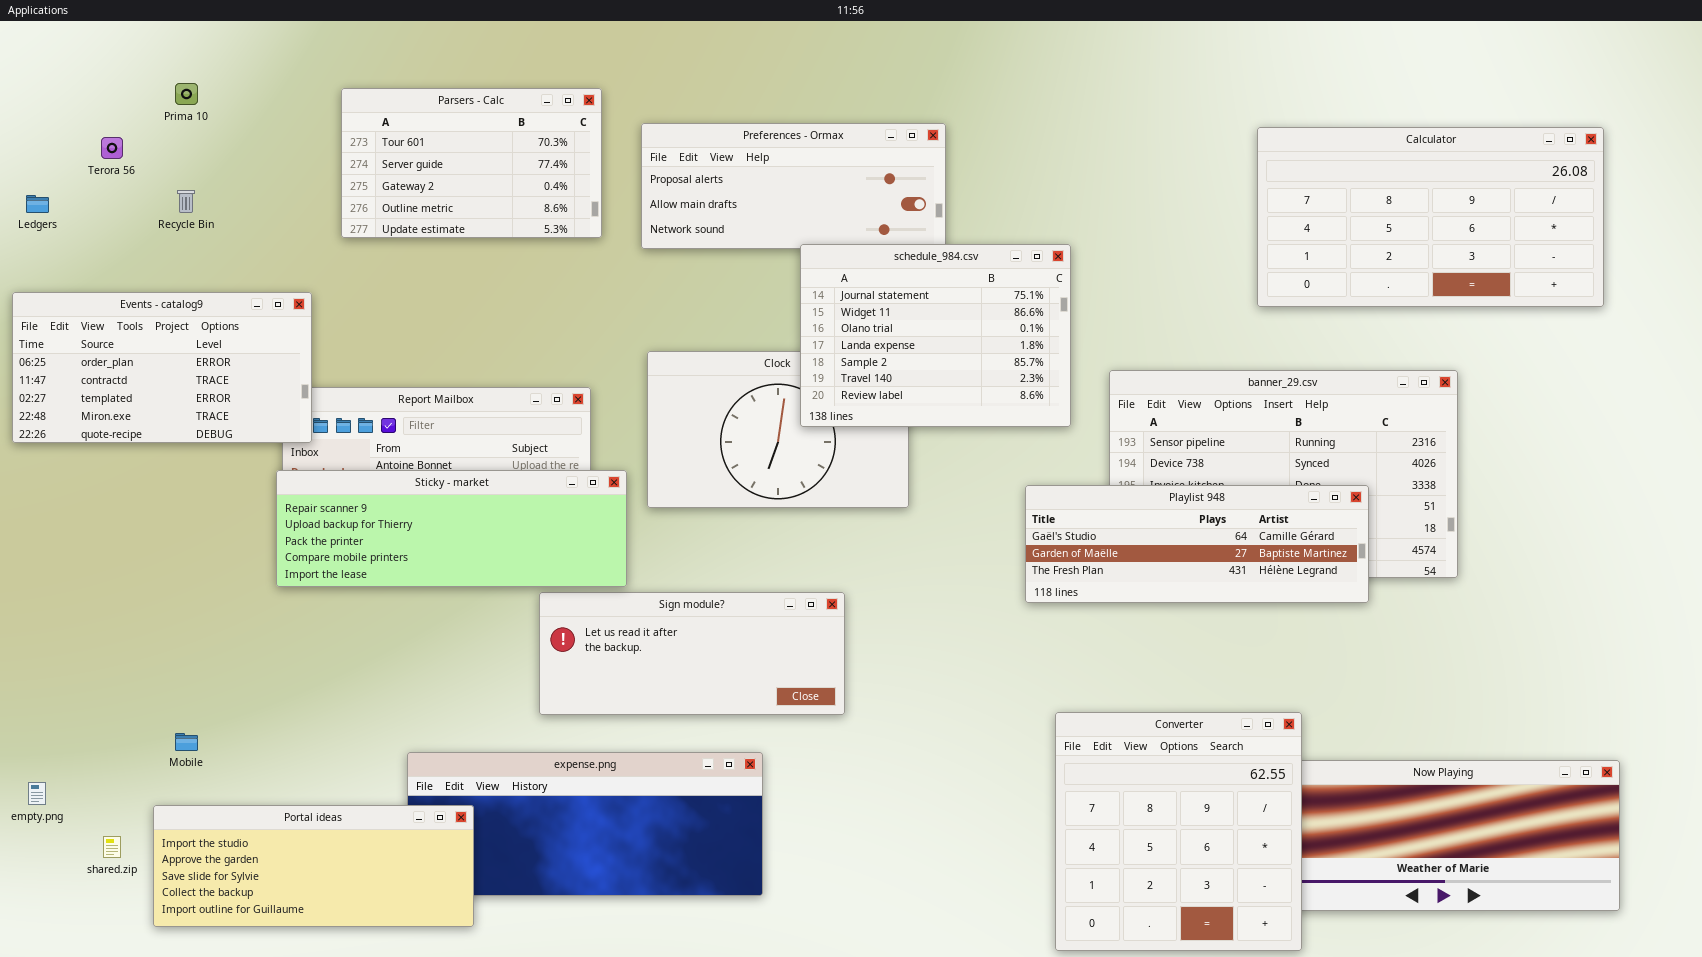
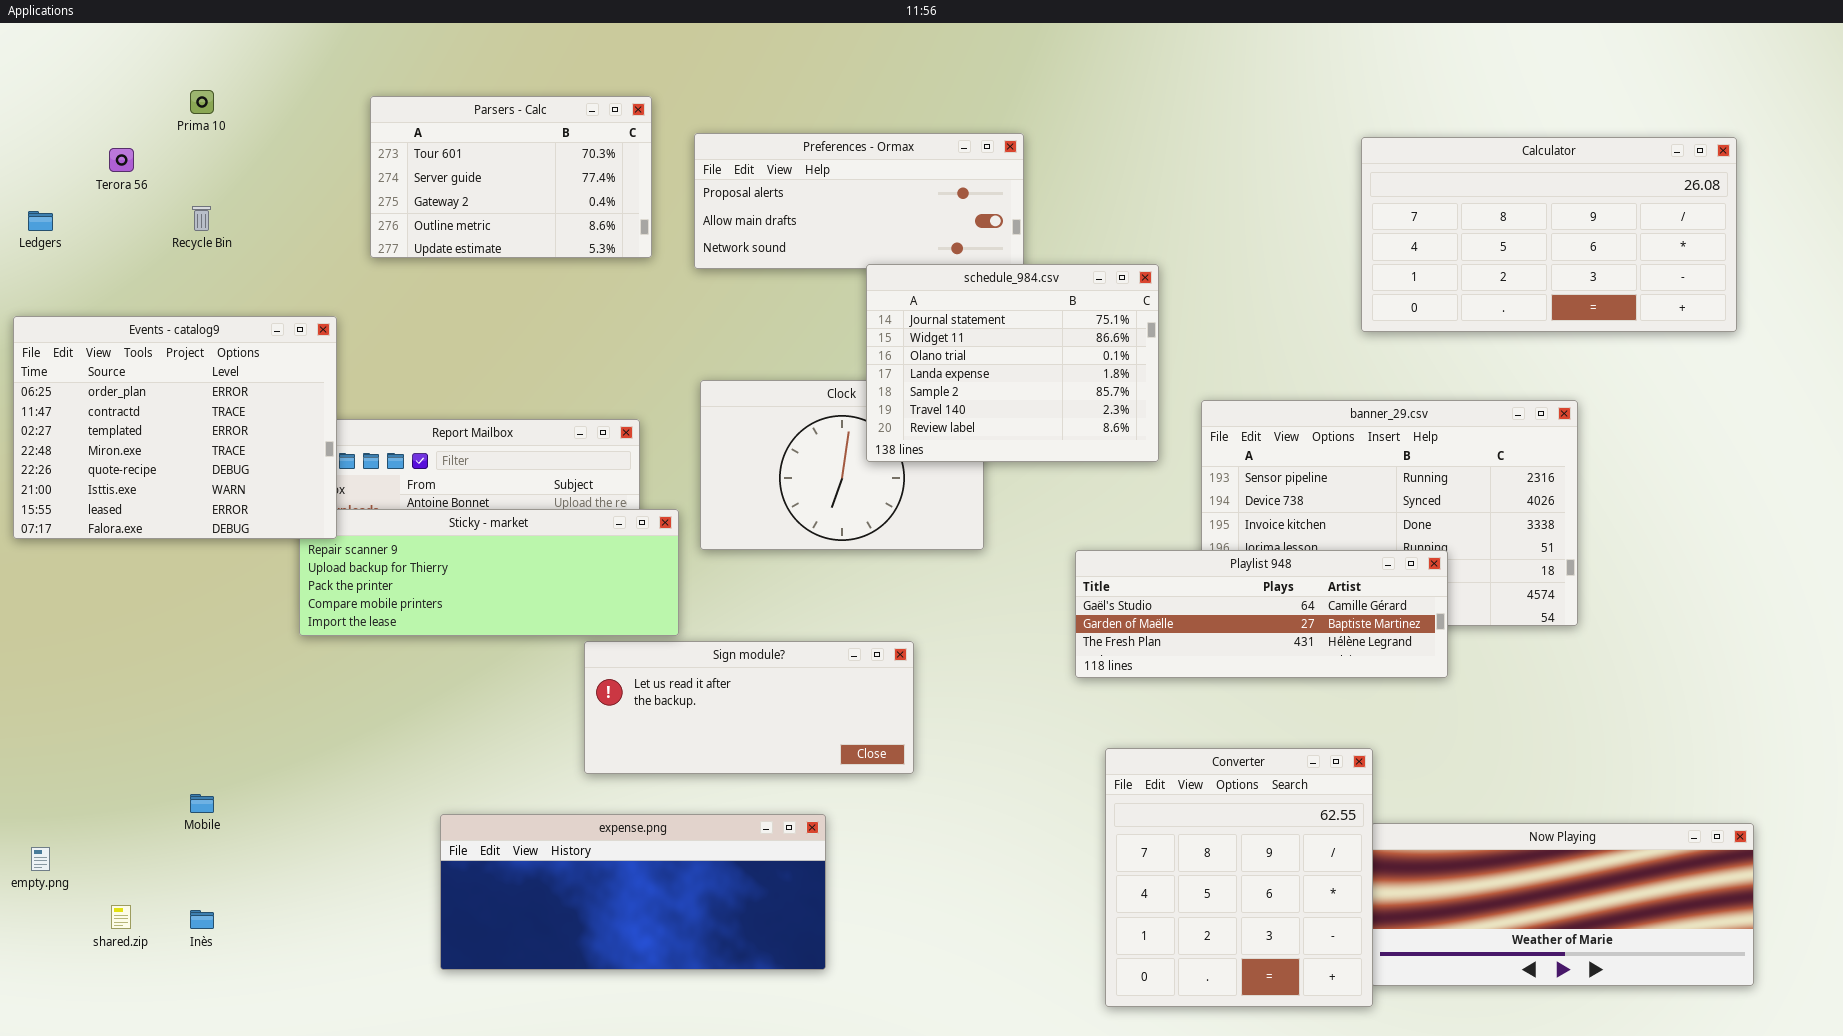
Events - catalog9: [12,292,312,443] -> [13,316,337,539], resized
Playlist 948: [1025,485,1369,603] -> [1075,550,1448,678], moved
Converter: [1055,712,1302,951] -> [1105,748,1373,1007], moved
Portal ideas: [153,805,474,927] -> none, closed

